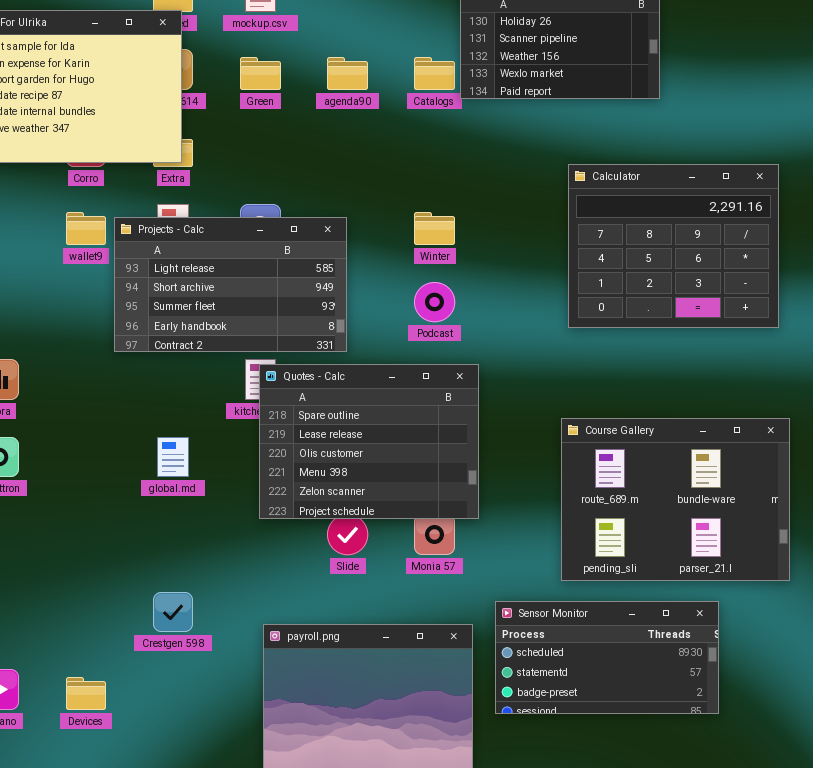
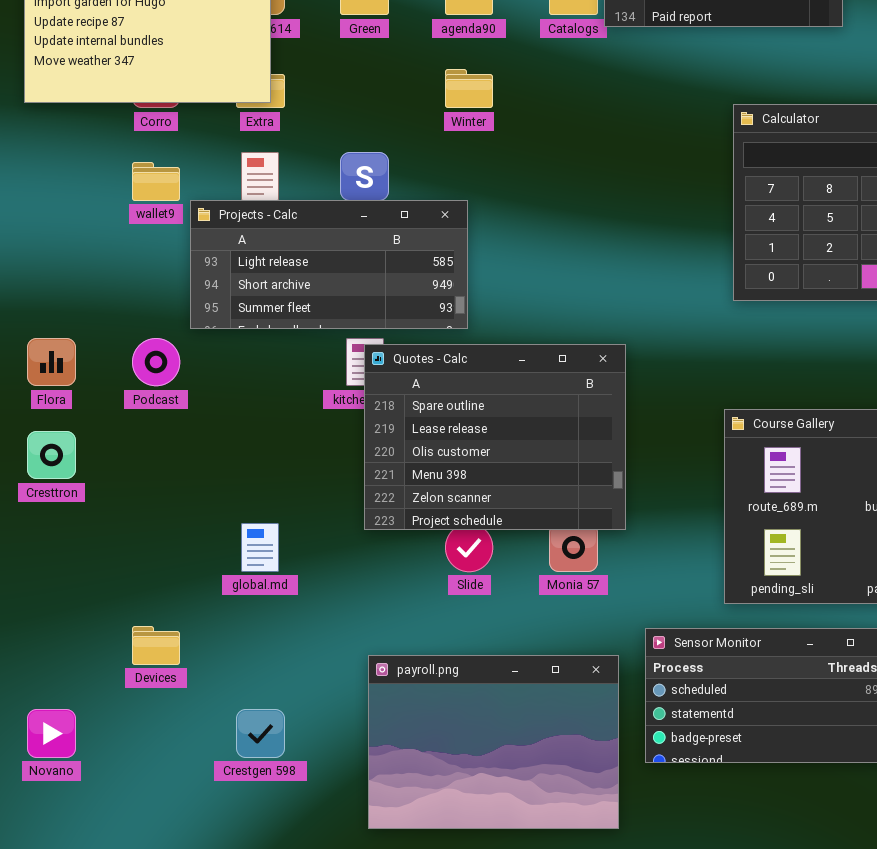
Winter: [414,212,455,245] -> [445,69,493,108], moved
Projects - Calc: [114,217,347,352] -> [190,200,468,329], resized
Podcast: [414,282,455,322] -> [132,338,180,386], moved
global.md: [157,437,189,477] -> [241,523,279,572], moved
Crestgen 598: [153,592,193,632] -> [236,709,285,758], moved
Devices: [66,677,106,710] -> [132,626,180,665], moved

